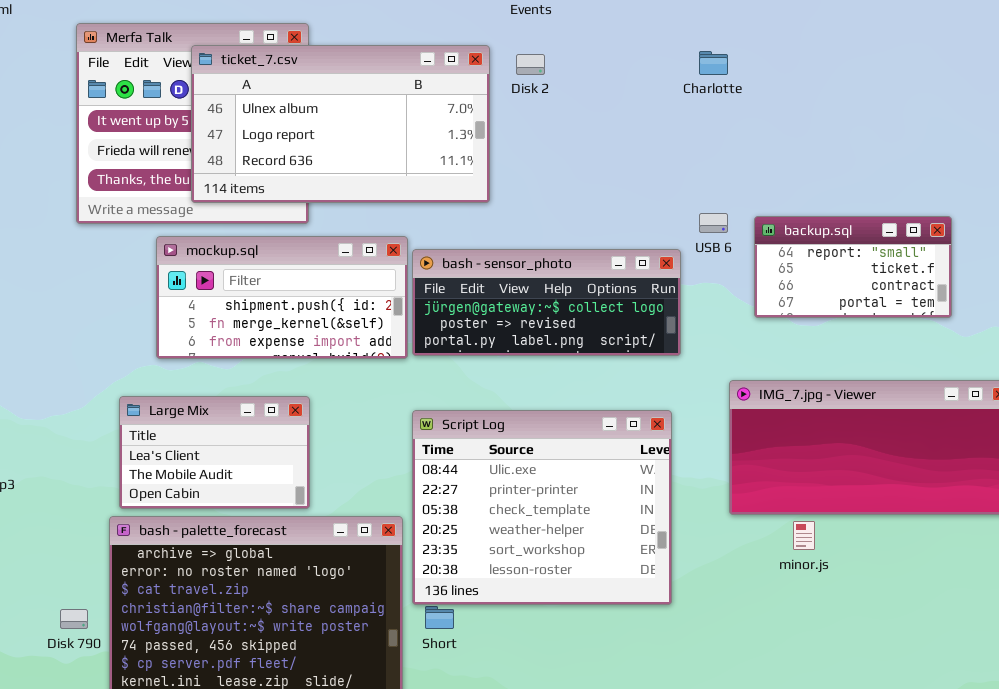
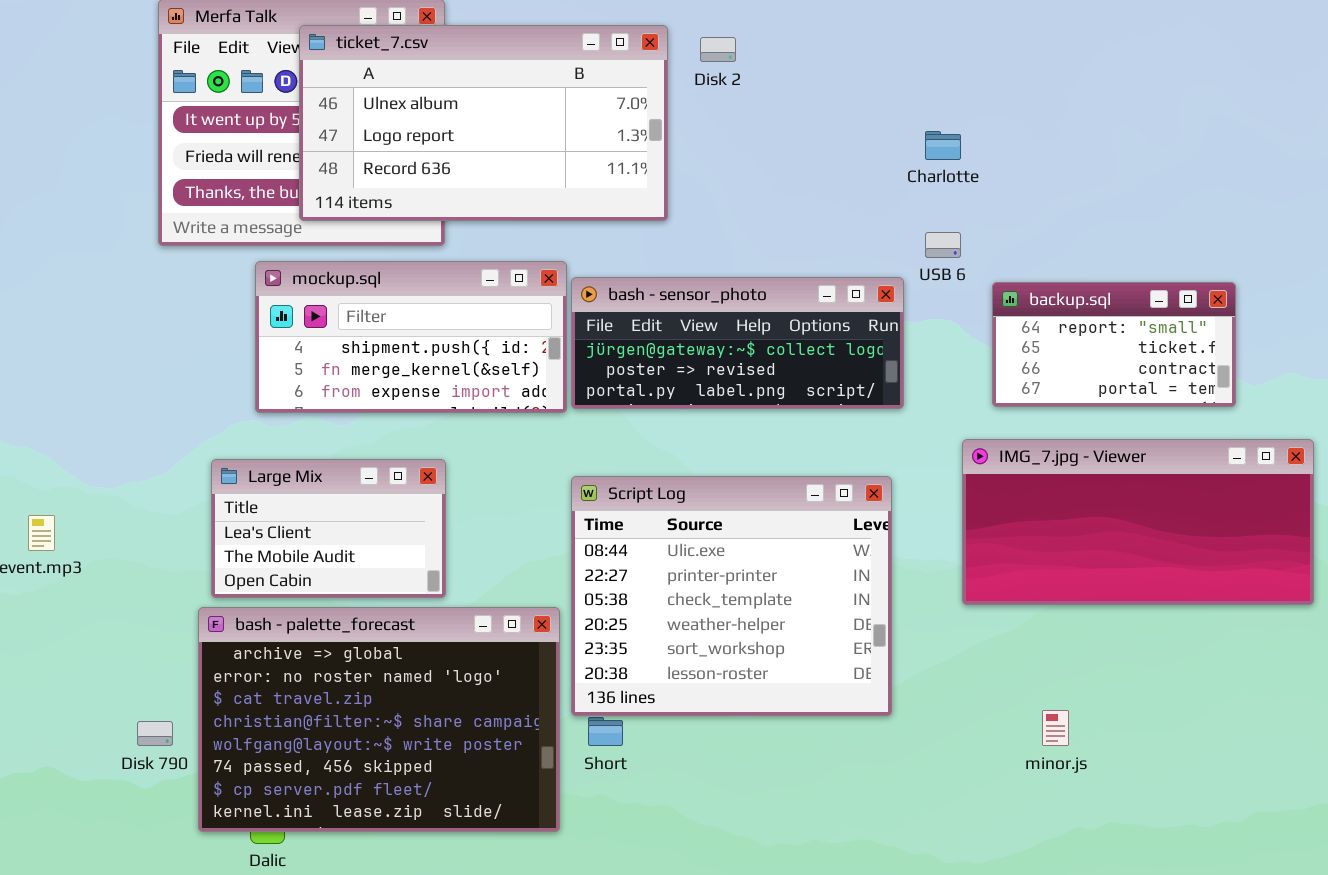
Charlotte: [699,51,728,75] -> [925,131,961,160], moved
backup.sql: [754,216,952,318] -> [992,282,1236,407], moved
minor.js: [793,521,815,550] -> [1042,710,1069,746], moved

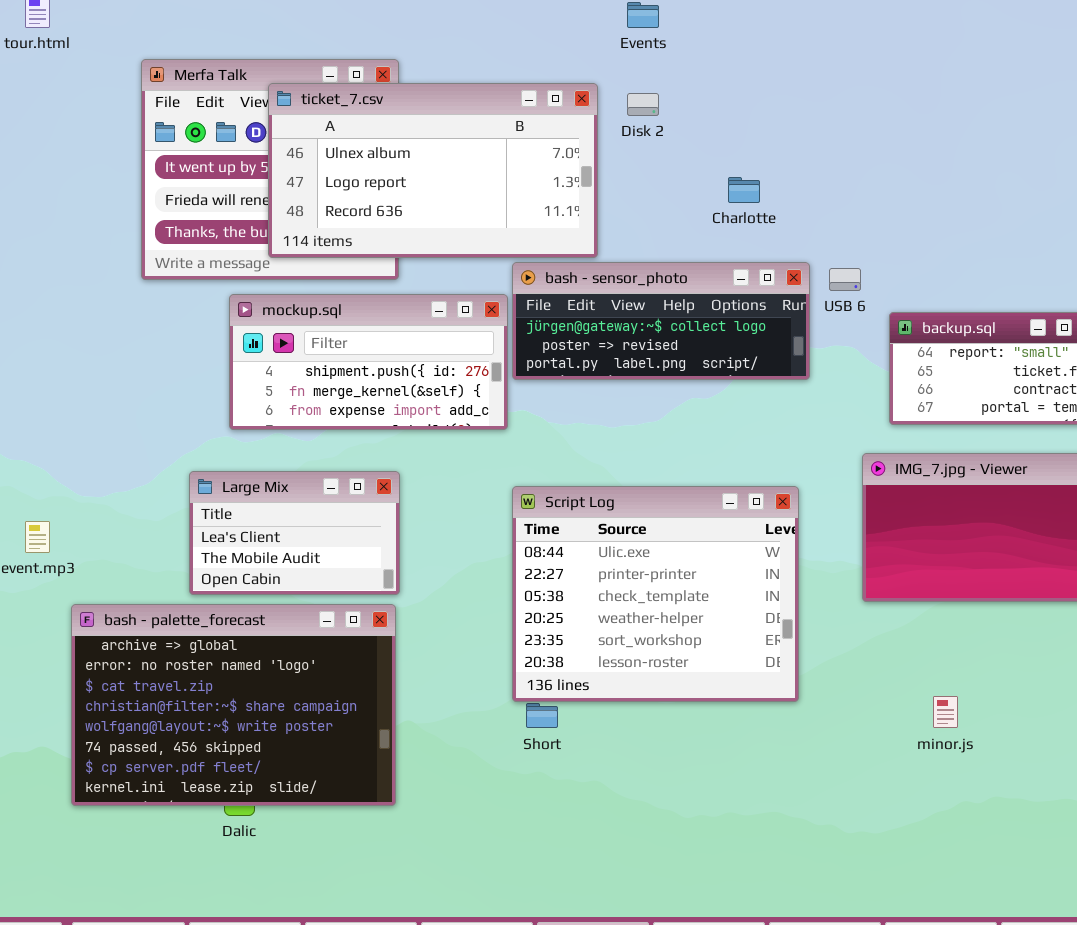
Charlotte: [925,131,961,160] -> [728,177,760,203], moved
bash - sensor_photo: [571,277,904,409] -> [512,262,810,380], moved
bash - palette_forecast: [198,607,560,832] -> [71,604,396,806], moved

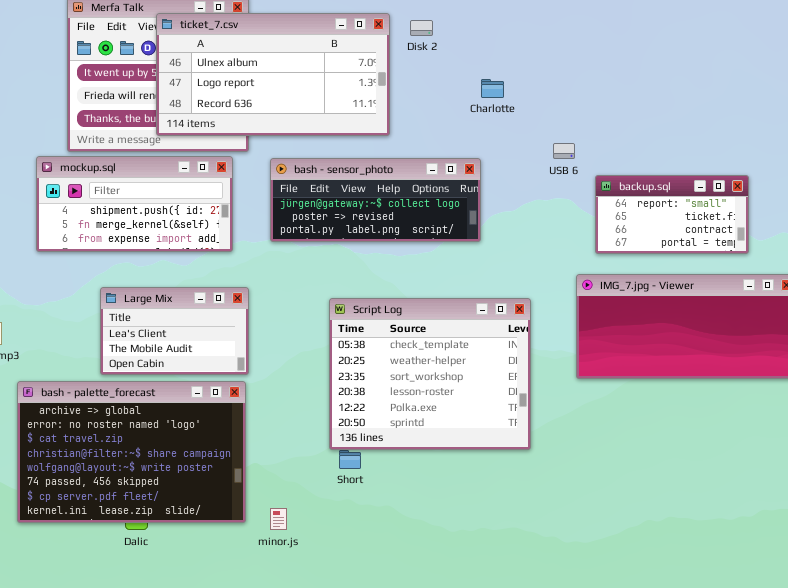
bash - sensor_photo: [512,262,810,380] -> [270,158,481,242], moved
mockup.sql: [229,294,508,430] -> [36,156,233,252], moved
Script Log: [512,486,799,702] -> [329,298,531,450], scrolled down 2 rows
minor.js: [933,696,958,728] -> [270,508,287,530], moved

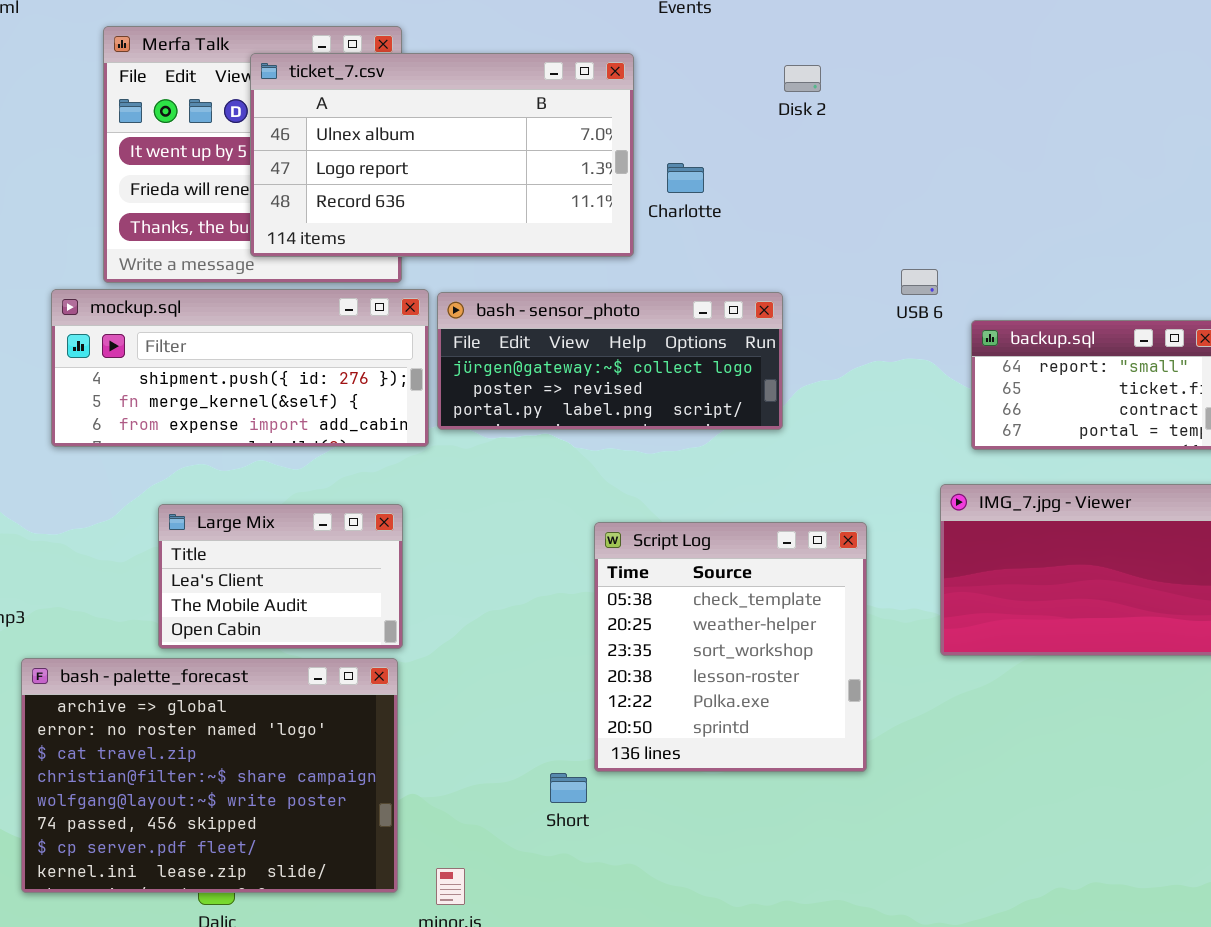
Disk 2: [410,20,433,36] -> [784,65,821,92], moved
Charlotte: [481,79,504,98] -> [667,163,704,193], moved
mockup.sql: [36,156,233,252] -> [51,289,429,447], resized
Script Log: [329,298,531,450] -> [594,522,867,772], resized

